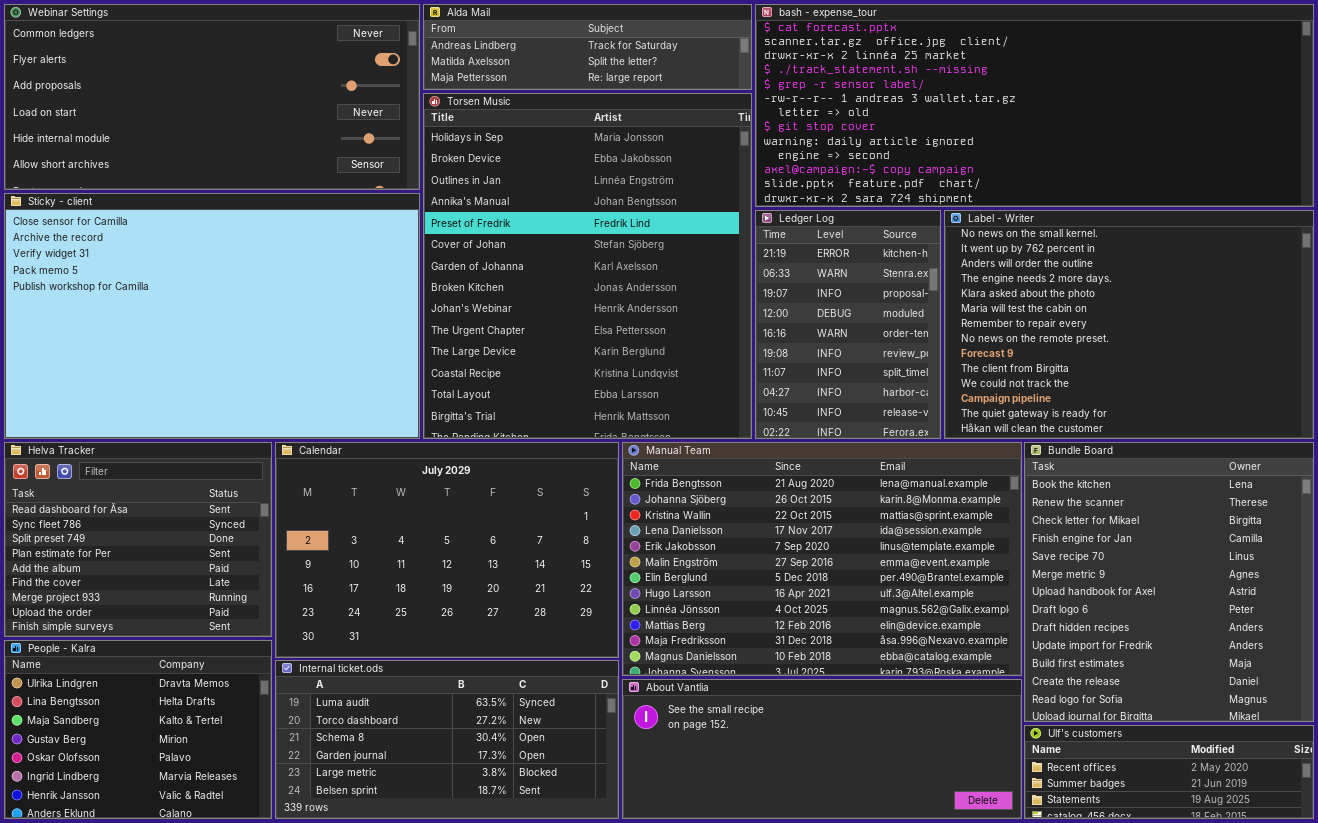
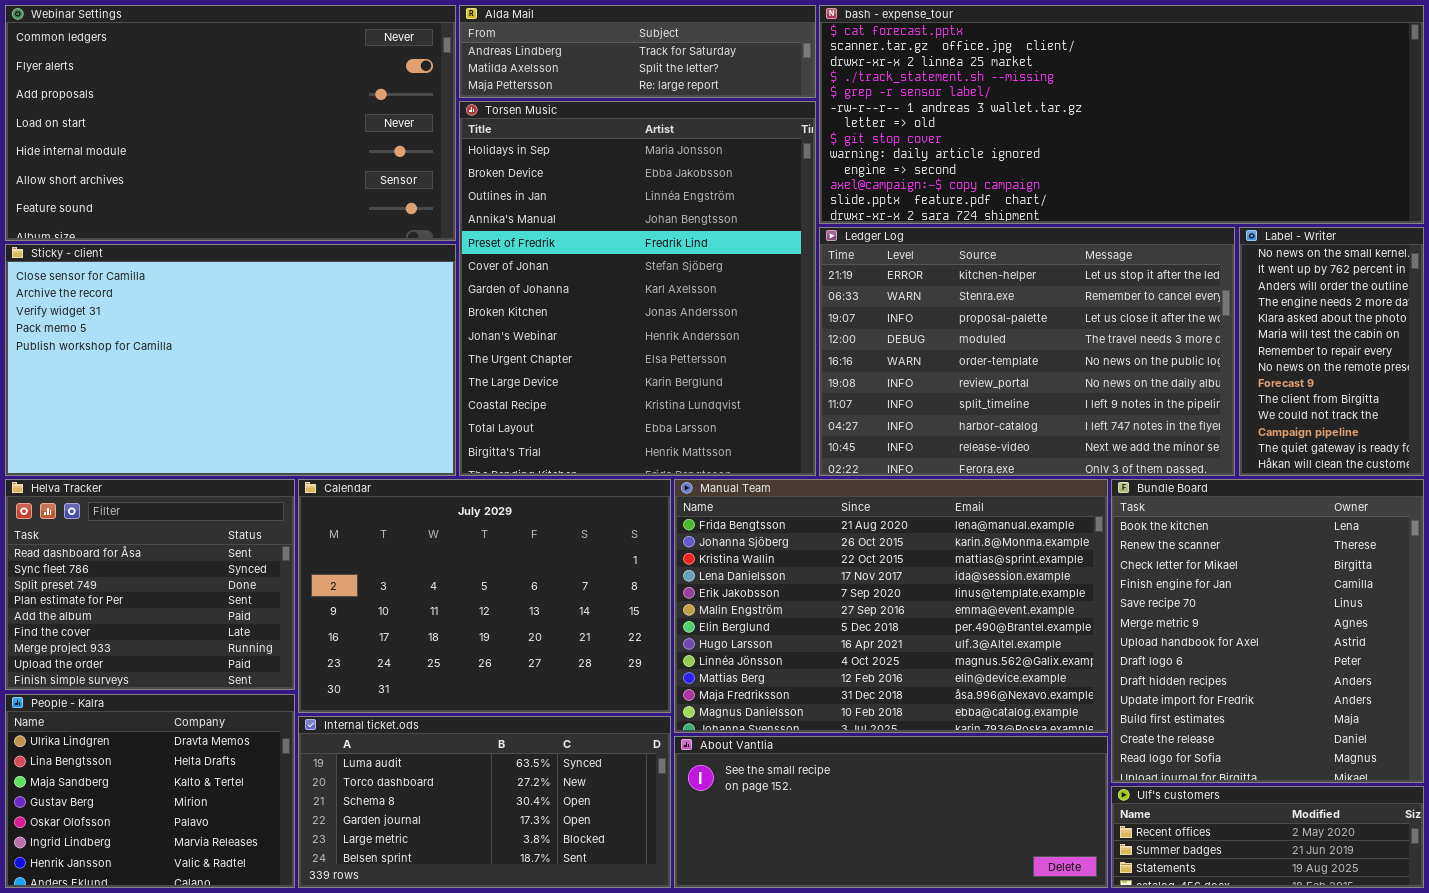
Webinar Settings: [4,4,420,190] -> [5,5,456,241], resized
Sticky - client: [4,193,420,439] -> [5,244,456,476], resized
Ledger Log: [755,210,941,439] -> [819,227,1235,476], resized
Label - Writer: [944,210,1314,439] -> [1239,227,1424,476], resized

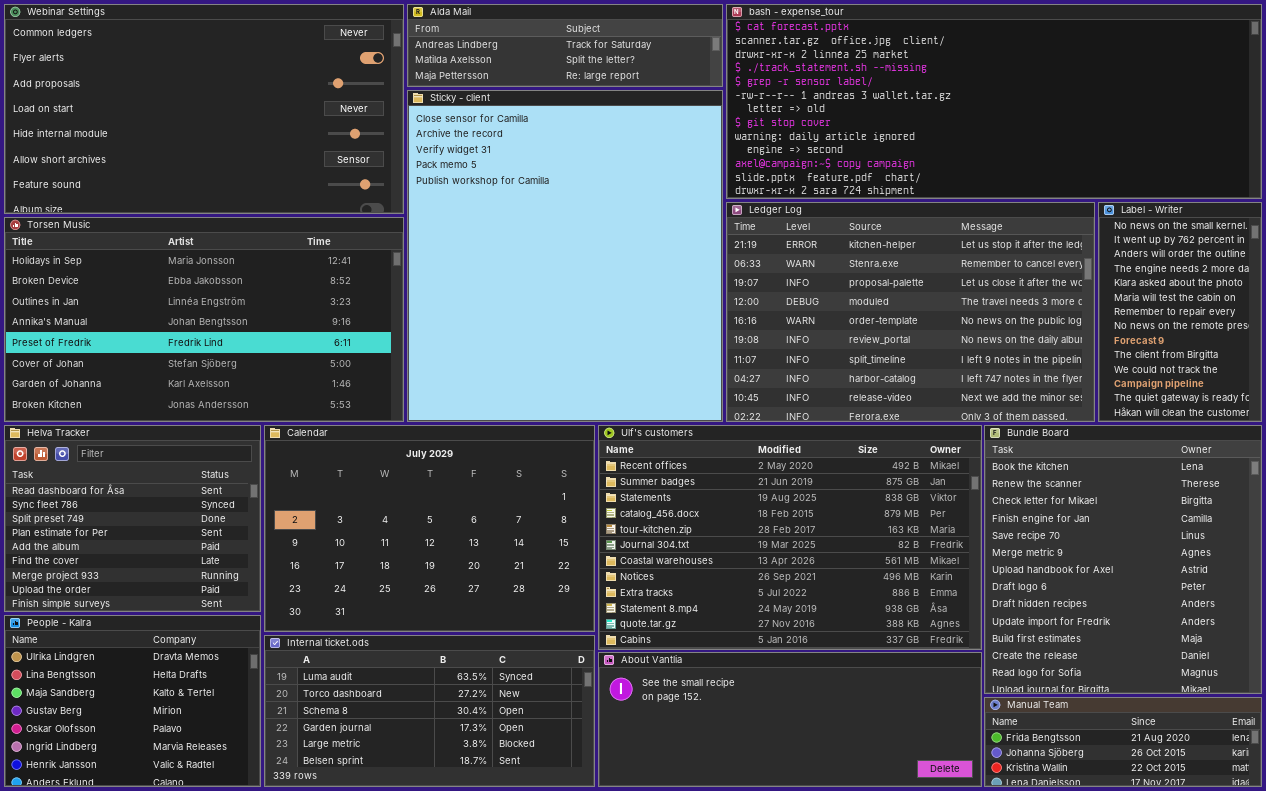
Torsen Music: [459,101,816,476] -> [4,217,404,422], moved, resized
Sticky - client: [5,244,456,476] -> [407,90,723,422], moved, resized
Manual Team: [674,479,1108,733] -> [984,697,1262,787], moved, resized
Ulf's customers: [1111,786,1424,888] -> [598,425,982,650], moved, resized

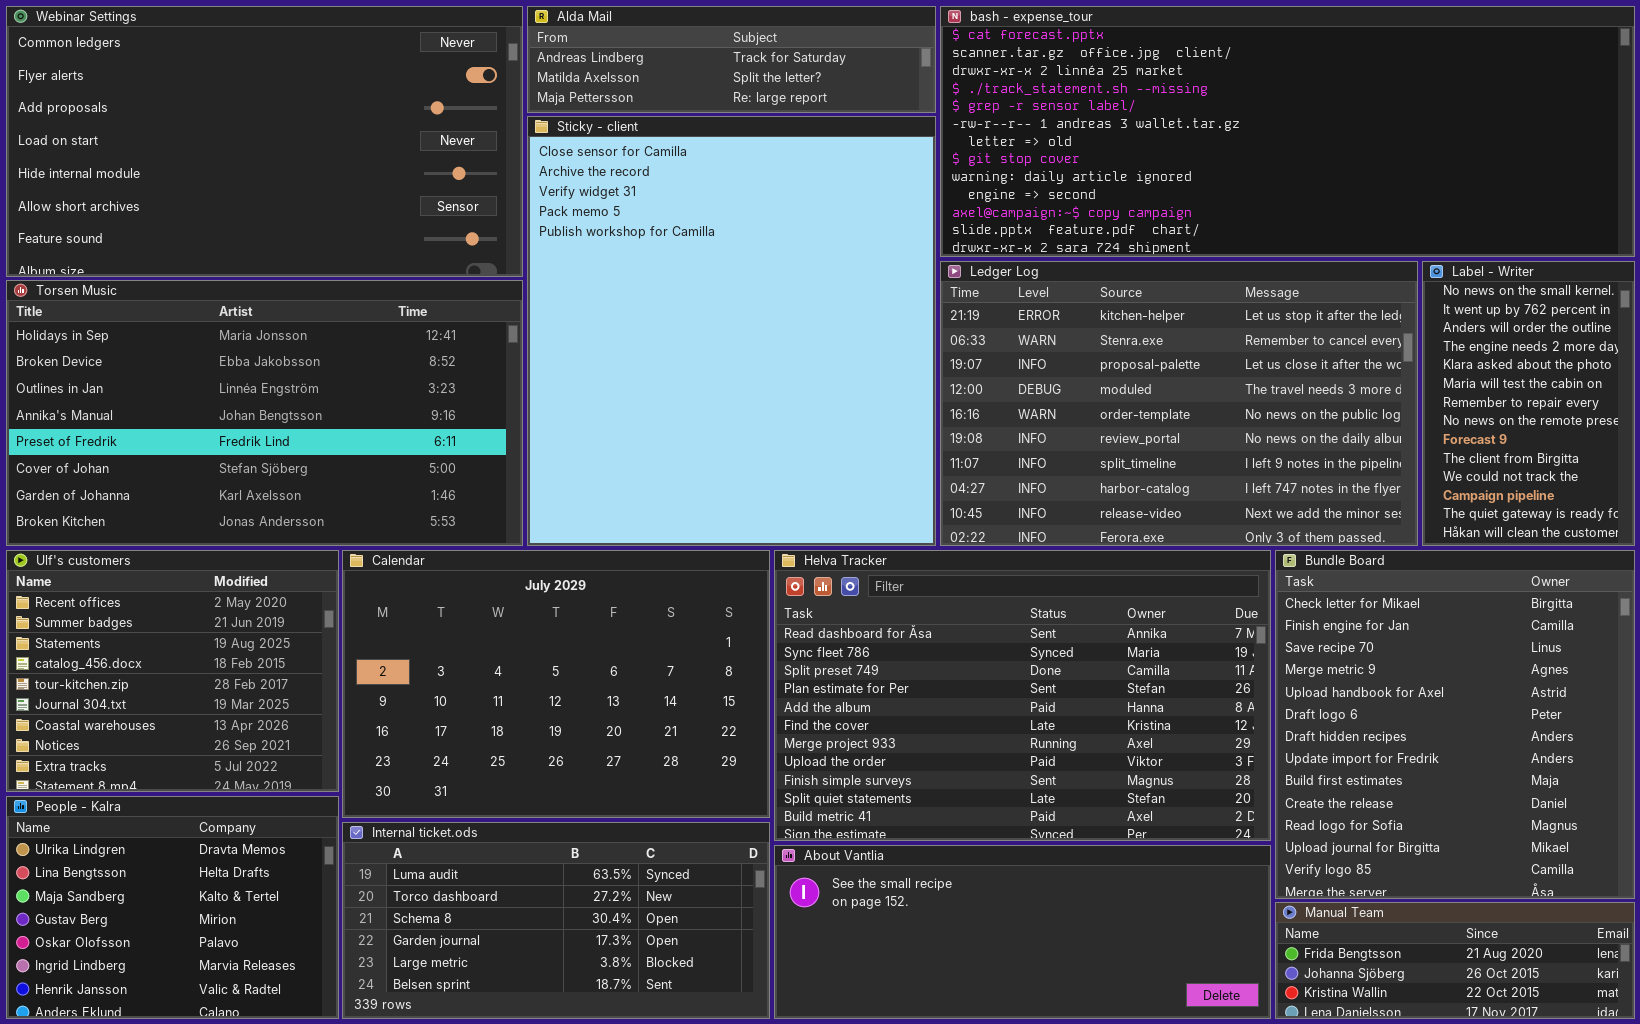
Helva Tracker: [4,425,261,612] -> [774,550,1271,841], moved, resized
Ulf's customers: [598,425,982,650] -> [6,550,339,792], moved, resized
Bundle Board: [984,425,1262,694] -> [1275,550,1635,899], scrolled down 2 rows

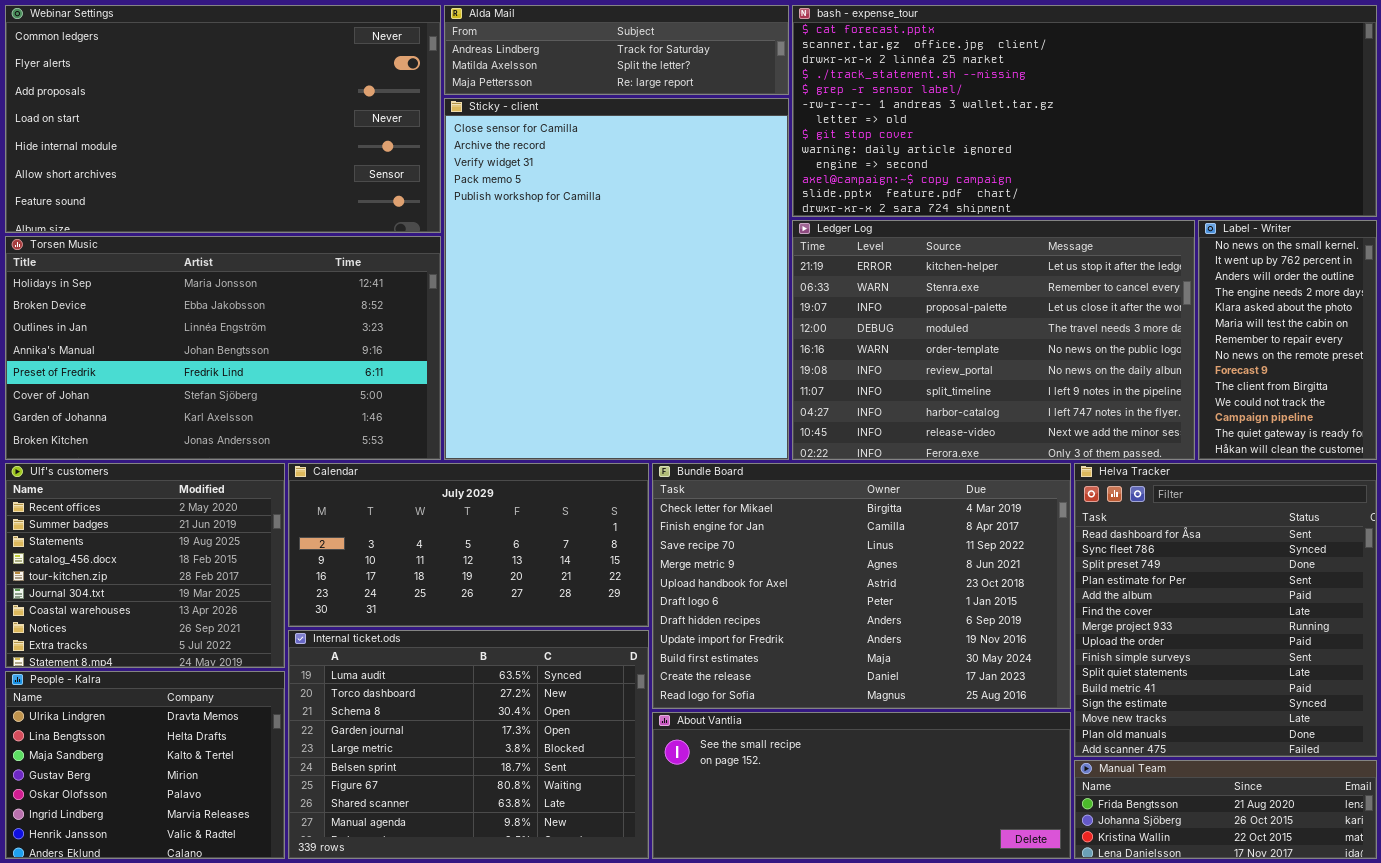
Calendar: [342,550,770,818] -> [288,463,649,627], resized
Helva Tracker: [774,550,1271,841] -> [1074,463,1377,757], moved, resized
Bundle Board: [1275,550,1635,899] -> [652,463,1071,709], moved, resized
Internal ticket.ods: [342,822,770,1019] -> [288,630,649,859], resized

